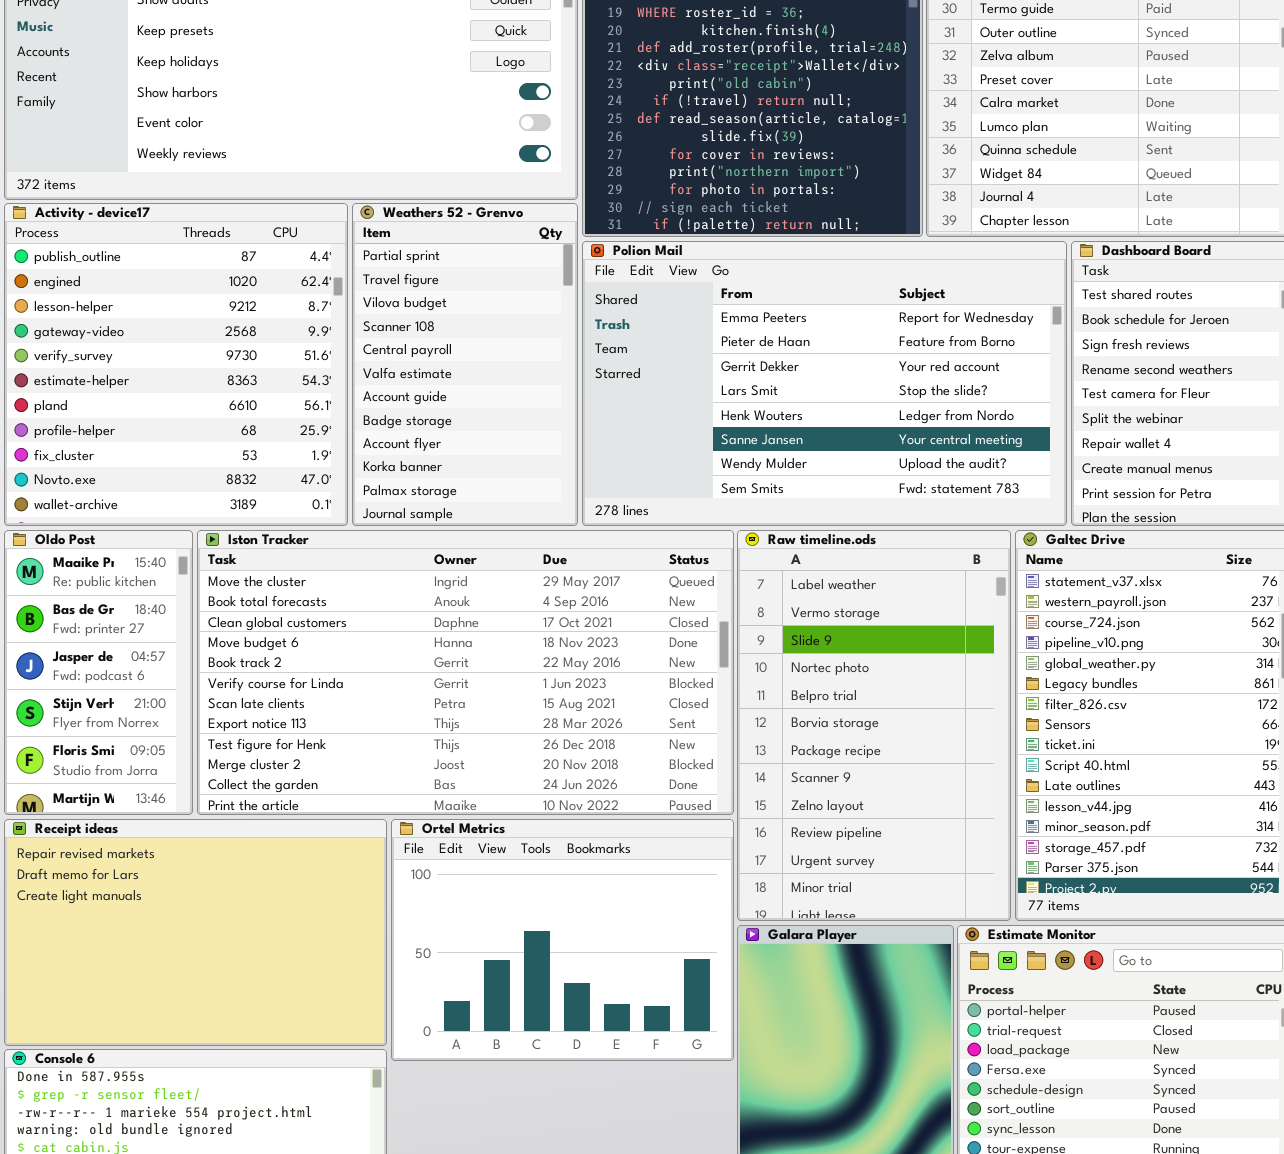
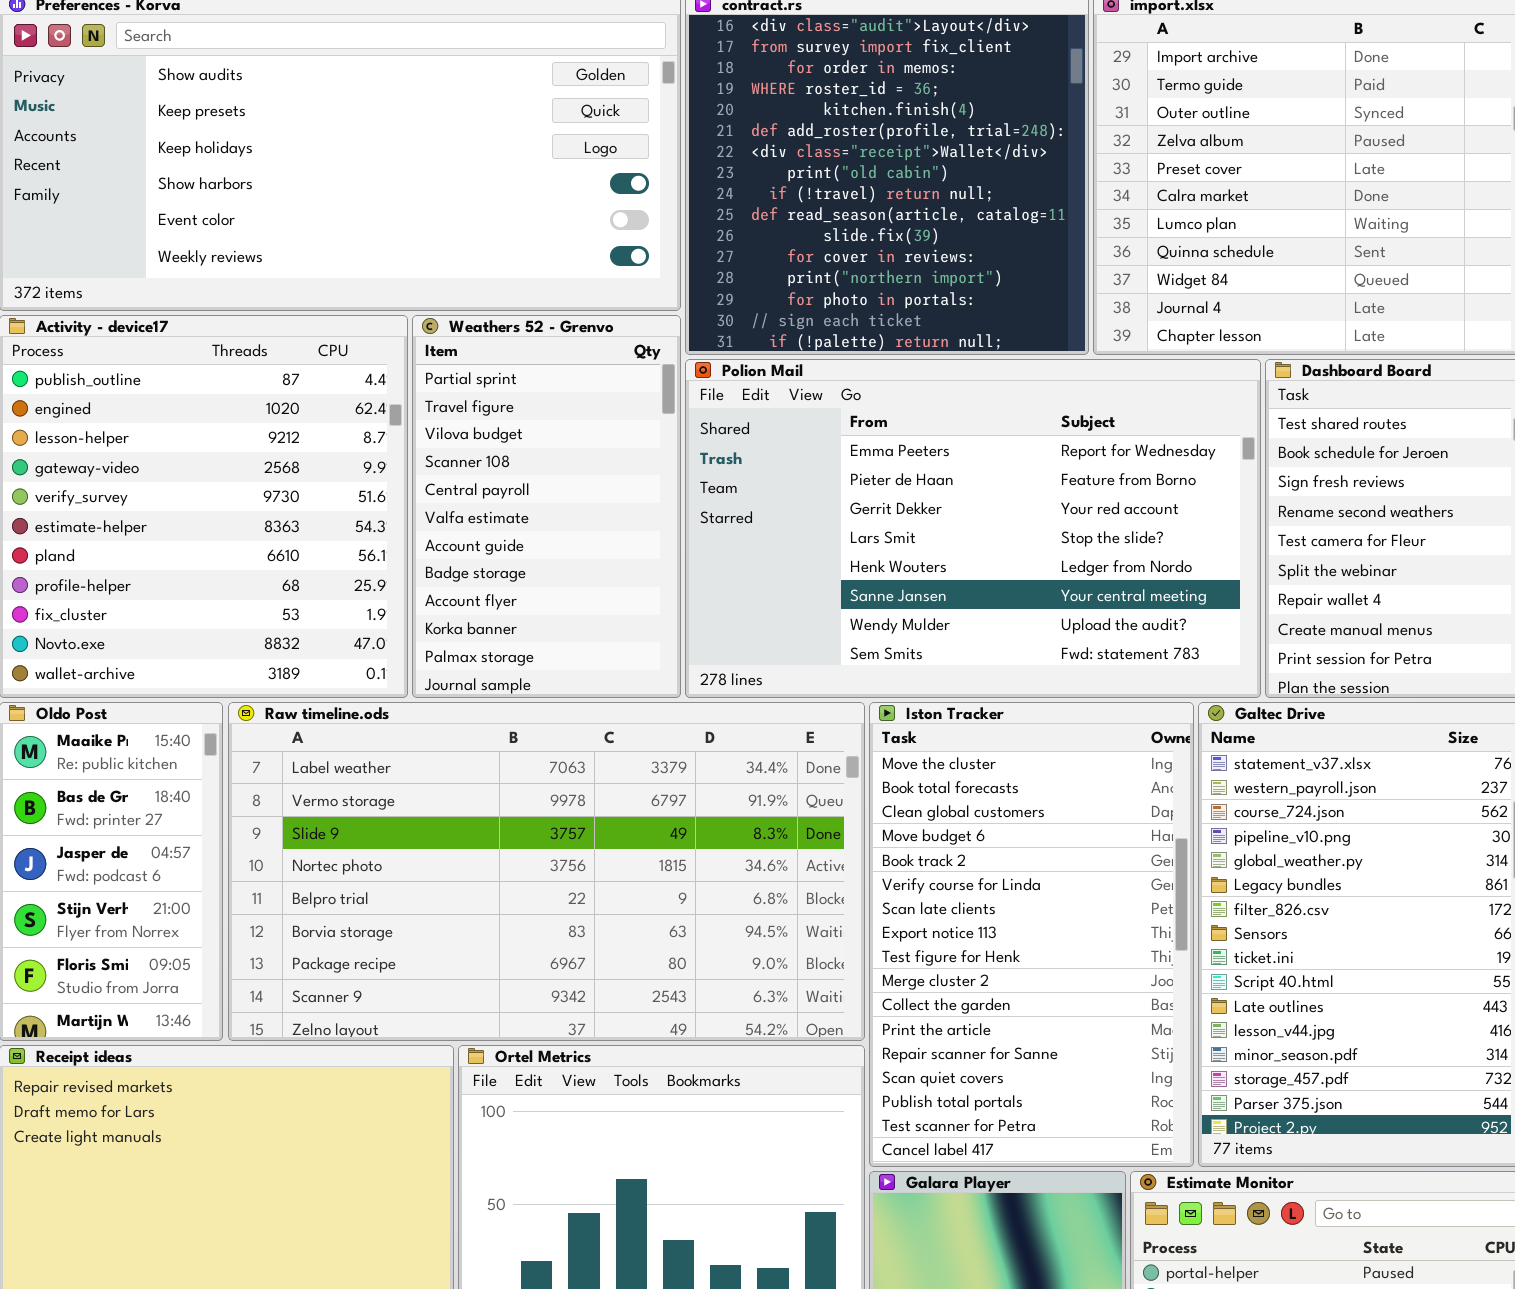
Iston Tracker: [197,530,734,815] -> [869,702,1194,1167], moved, resized
Raw timeline.ods: [737,530,1011,921] -> [228,702,865,1041], moved, resized

